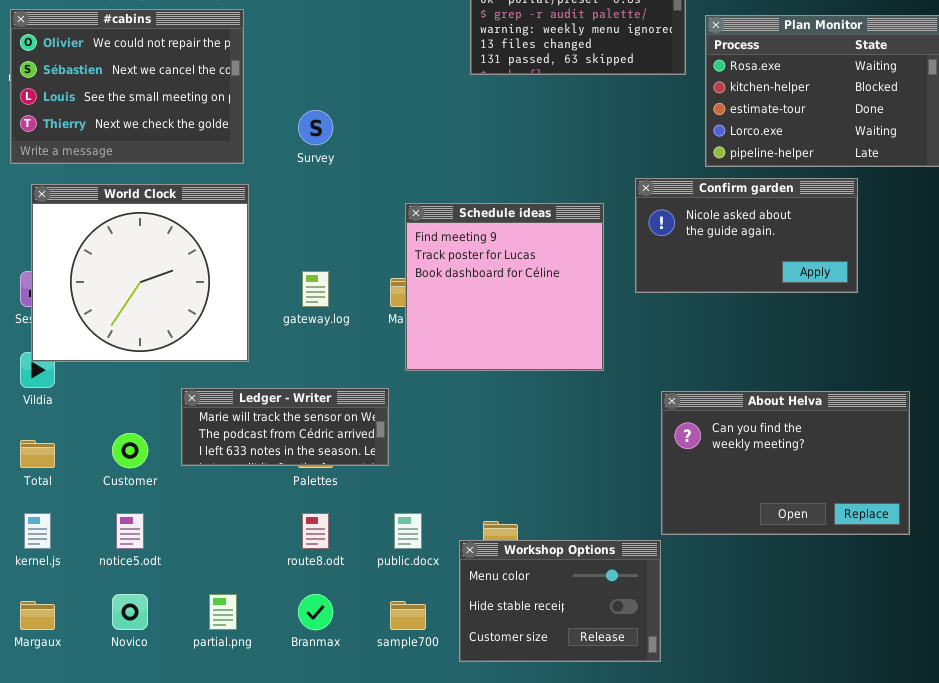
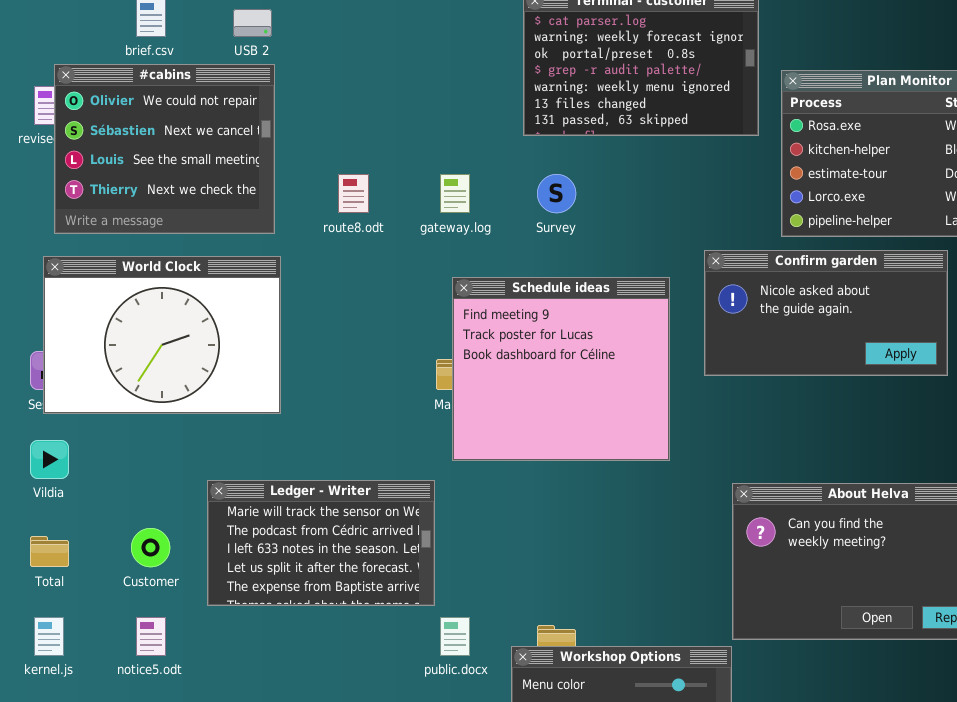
#cabins: [10,9,244,164] -> [54,64,275,234], resized
Survey: [298,110,333,145] -> [537,174,576,213], moved
World Clock: [31,184,249,362] -> [43,256,281,414], resized
gateway.log: [302,271,329,307] -> [440,174,470,213], moved
Ledger - Writer: [181,388,389,466] -> [207,480,435,606], resized
route8.odt: [302,513,329,549] -> [338,174,369,213], moved

